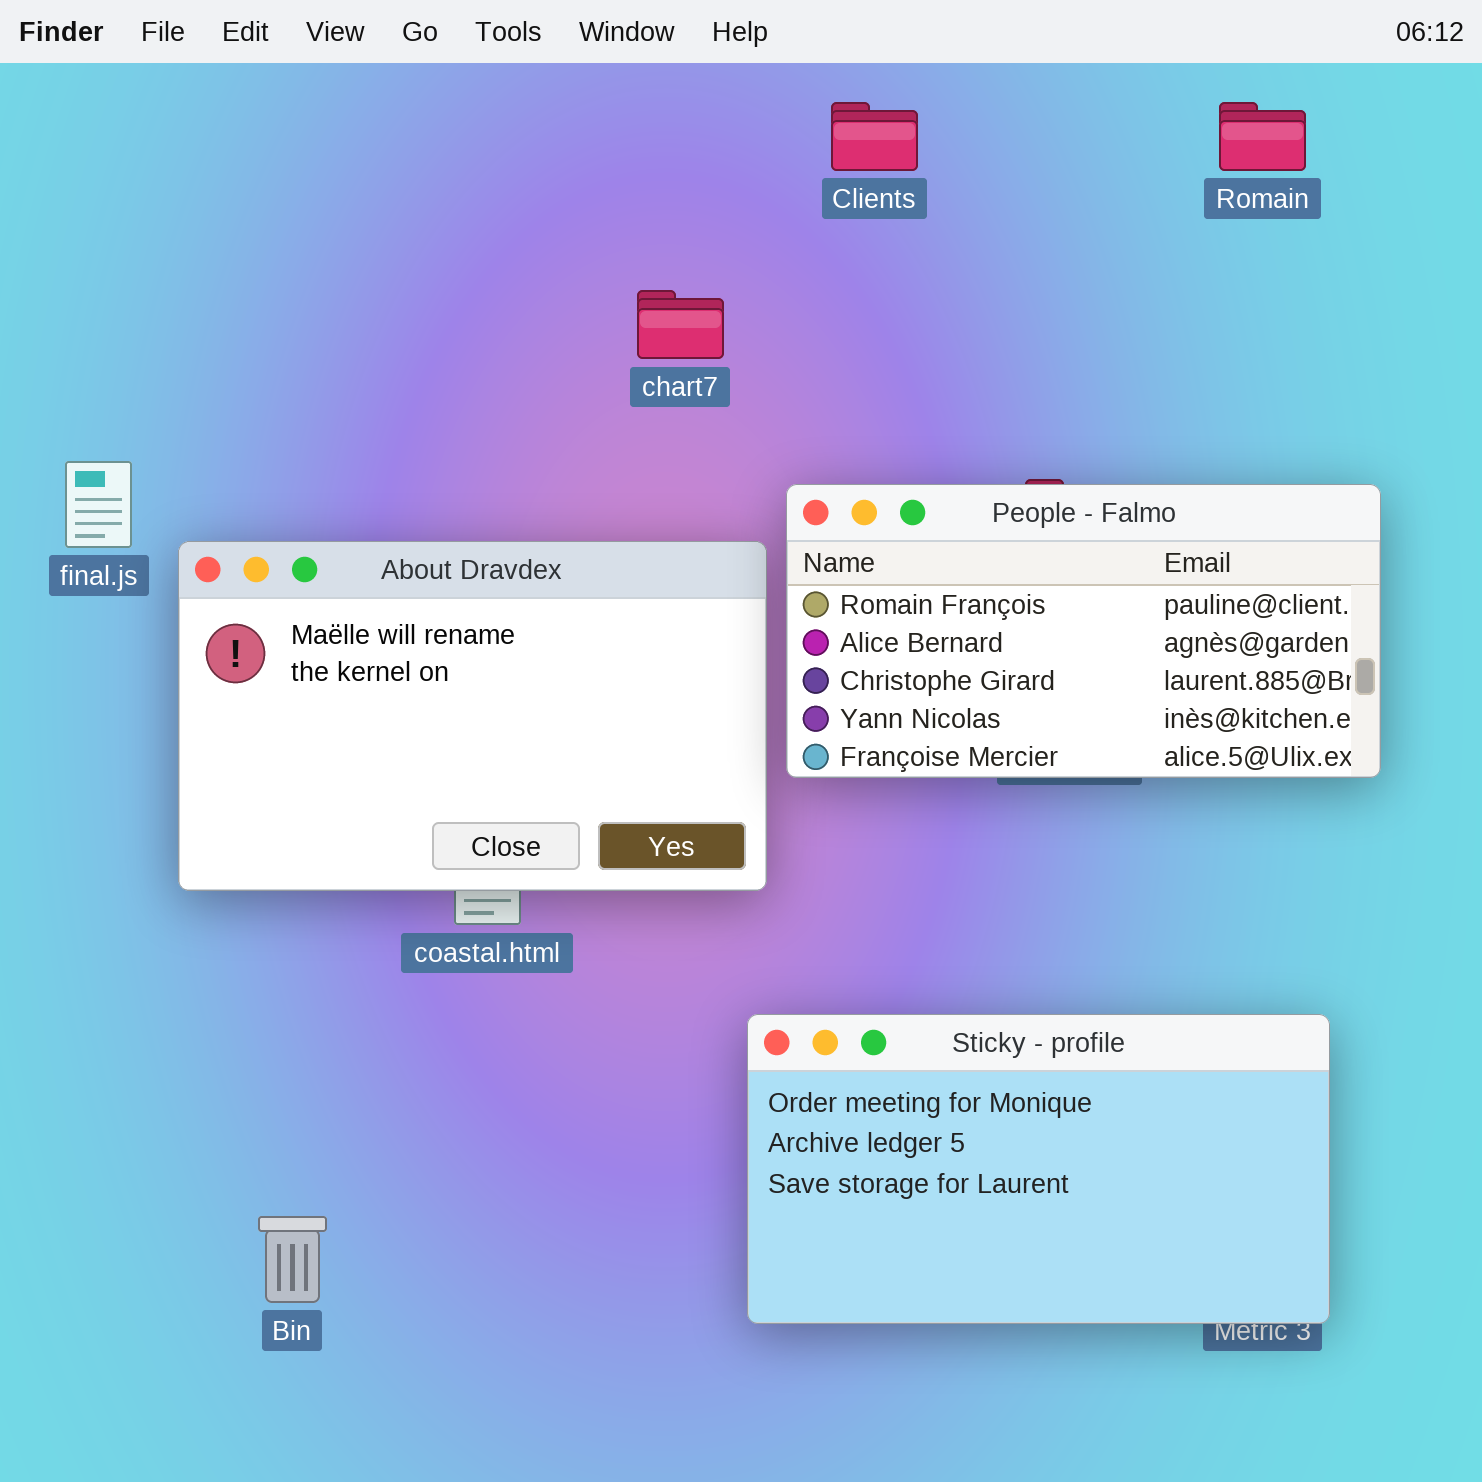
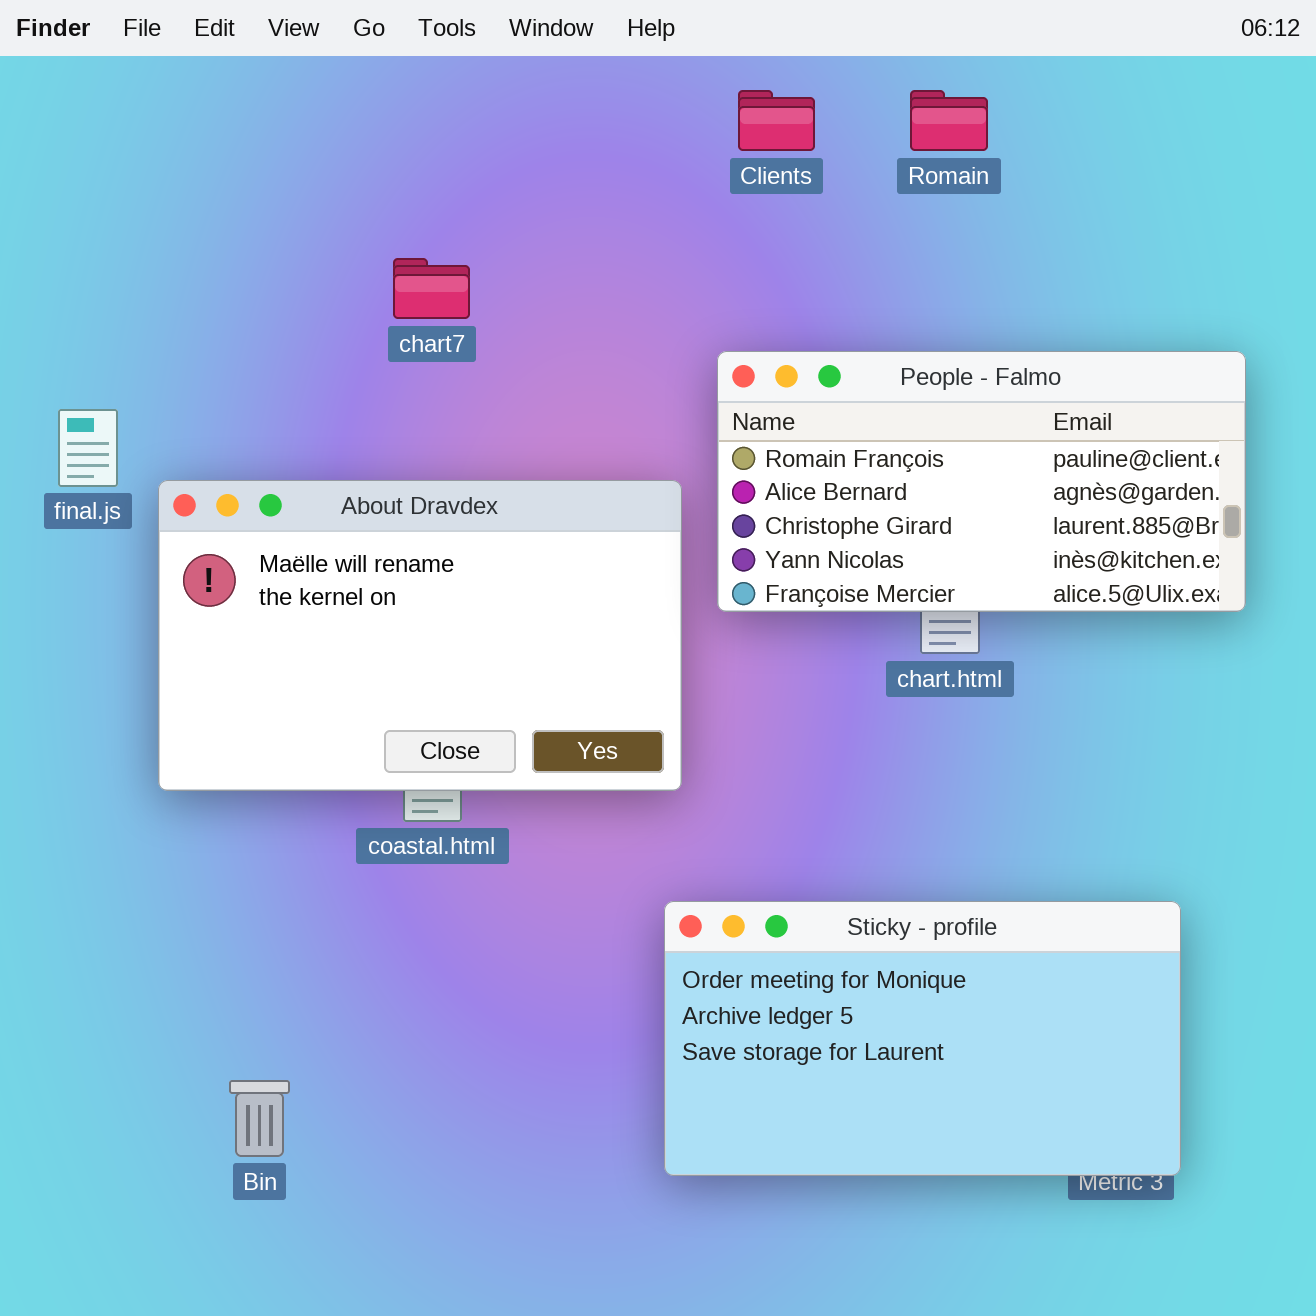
Romain: [1219,102,1306,171] -> [910,90,988,151], moved
chart7: [637,290,724,359] -> [393,258,470,319], moved
People - Falmo: [786,484,1381,778] -> [717,351,1246,612], moved

